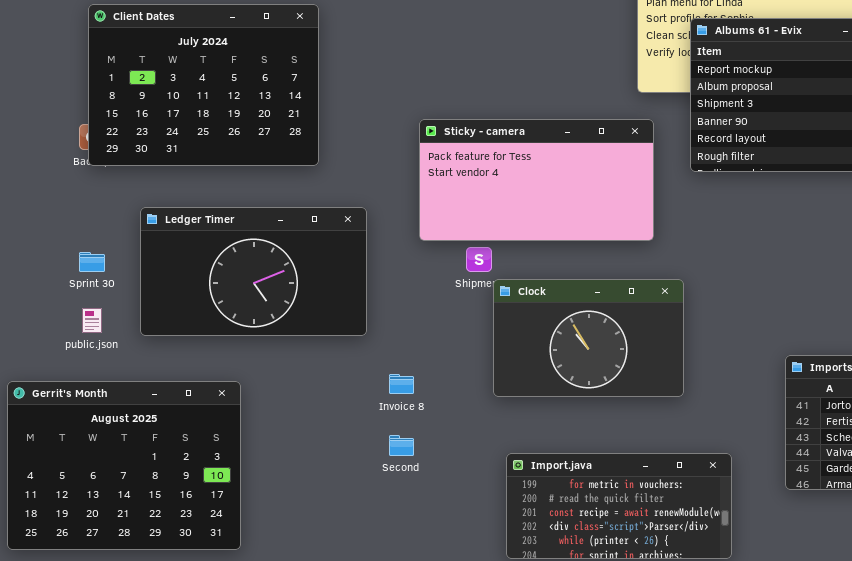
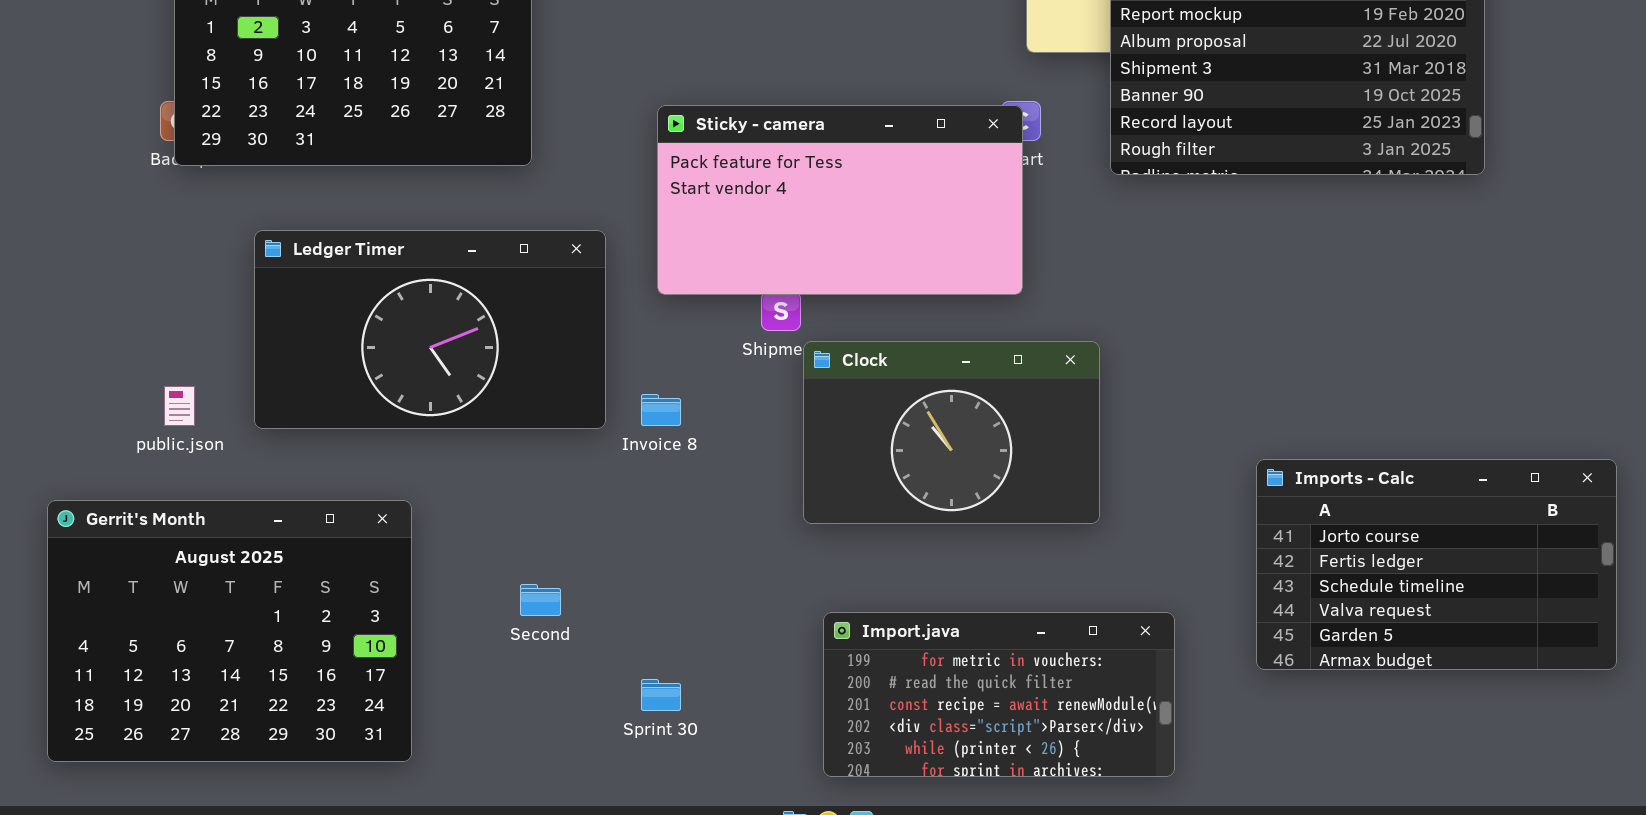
Sticky - camera: [419,119,654,241] -> [657,105,1023,295], moved
Sprint 30: [79,252,105,272] -> [641,679,681,711], moved
Invoice 8: [389,374,414,394] -> [641,394,681,426], moved
Second: [389,435,414,456] -> [520,584,561,616], moved

